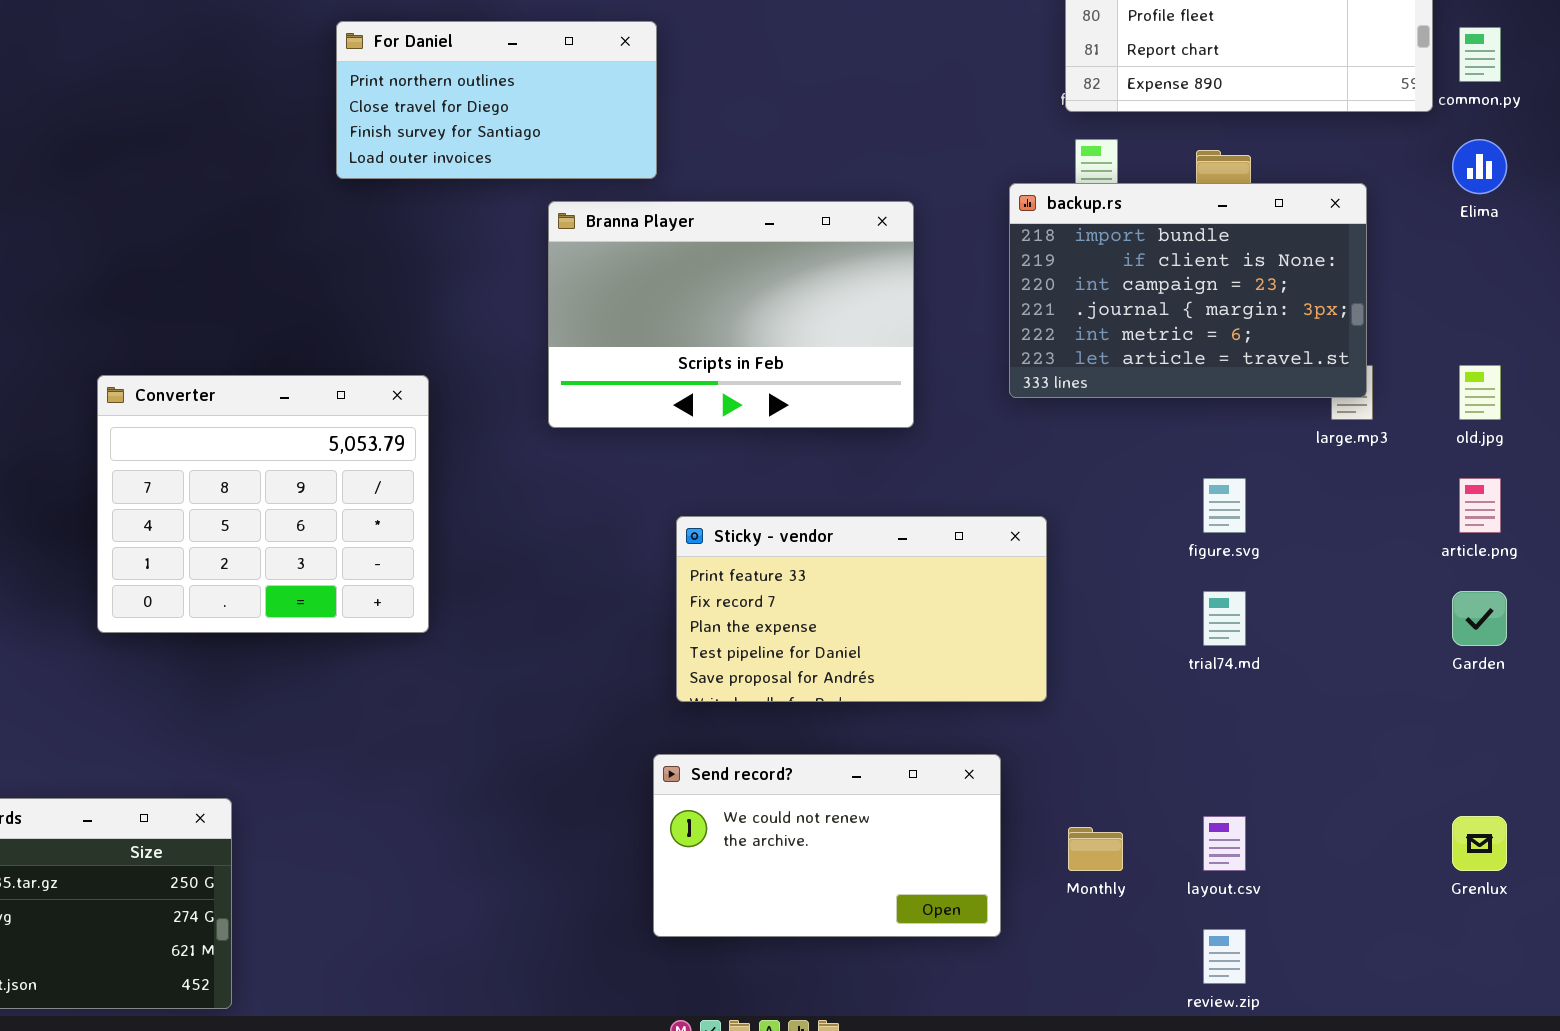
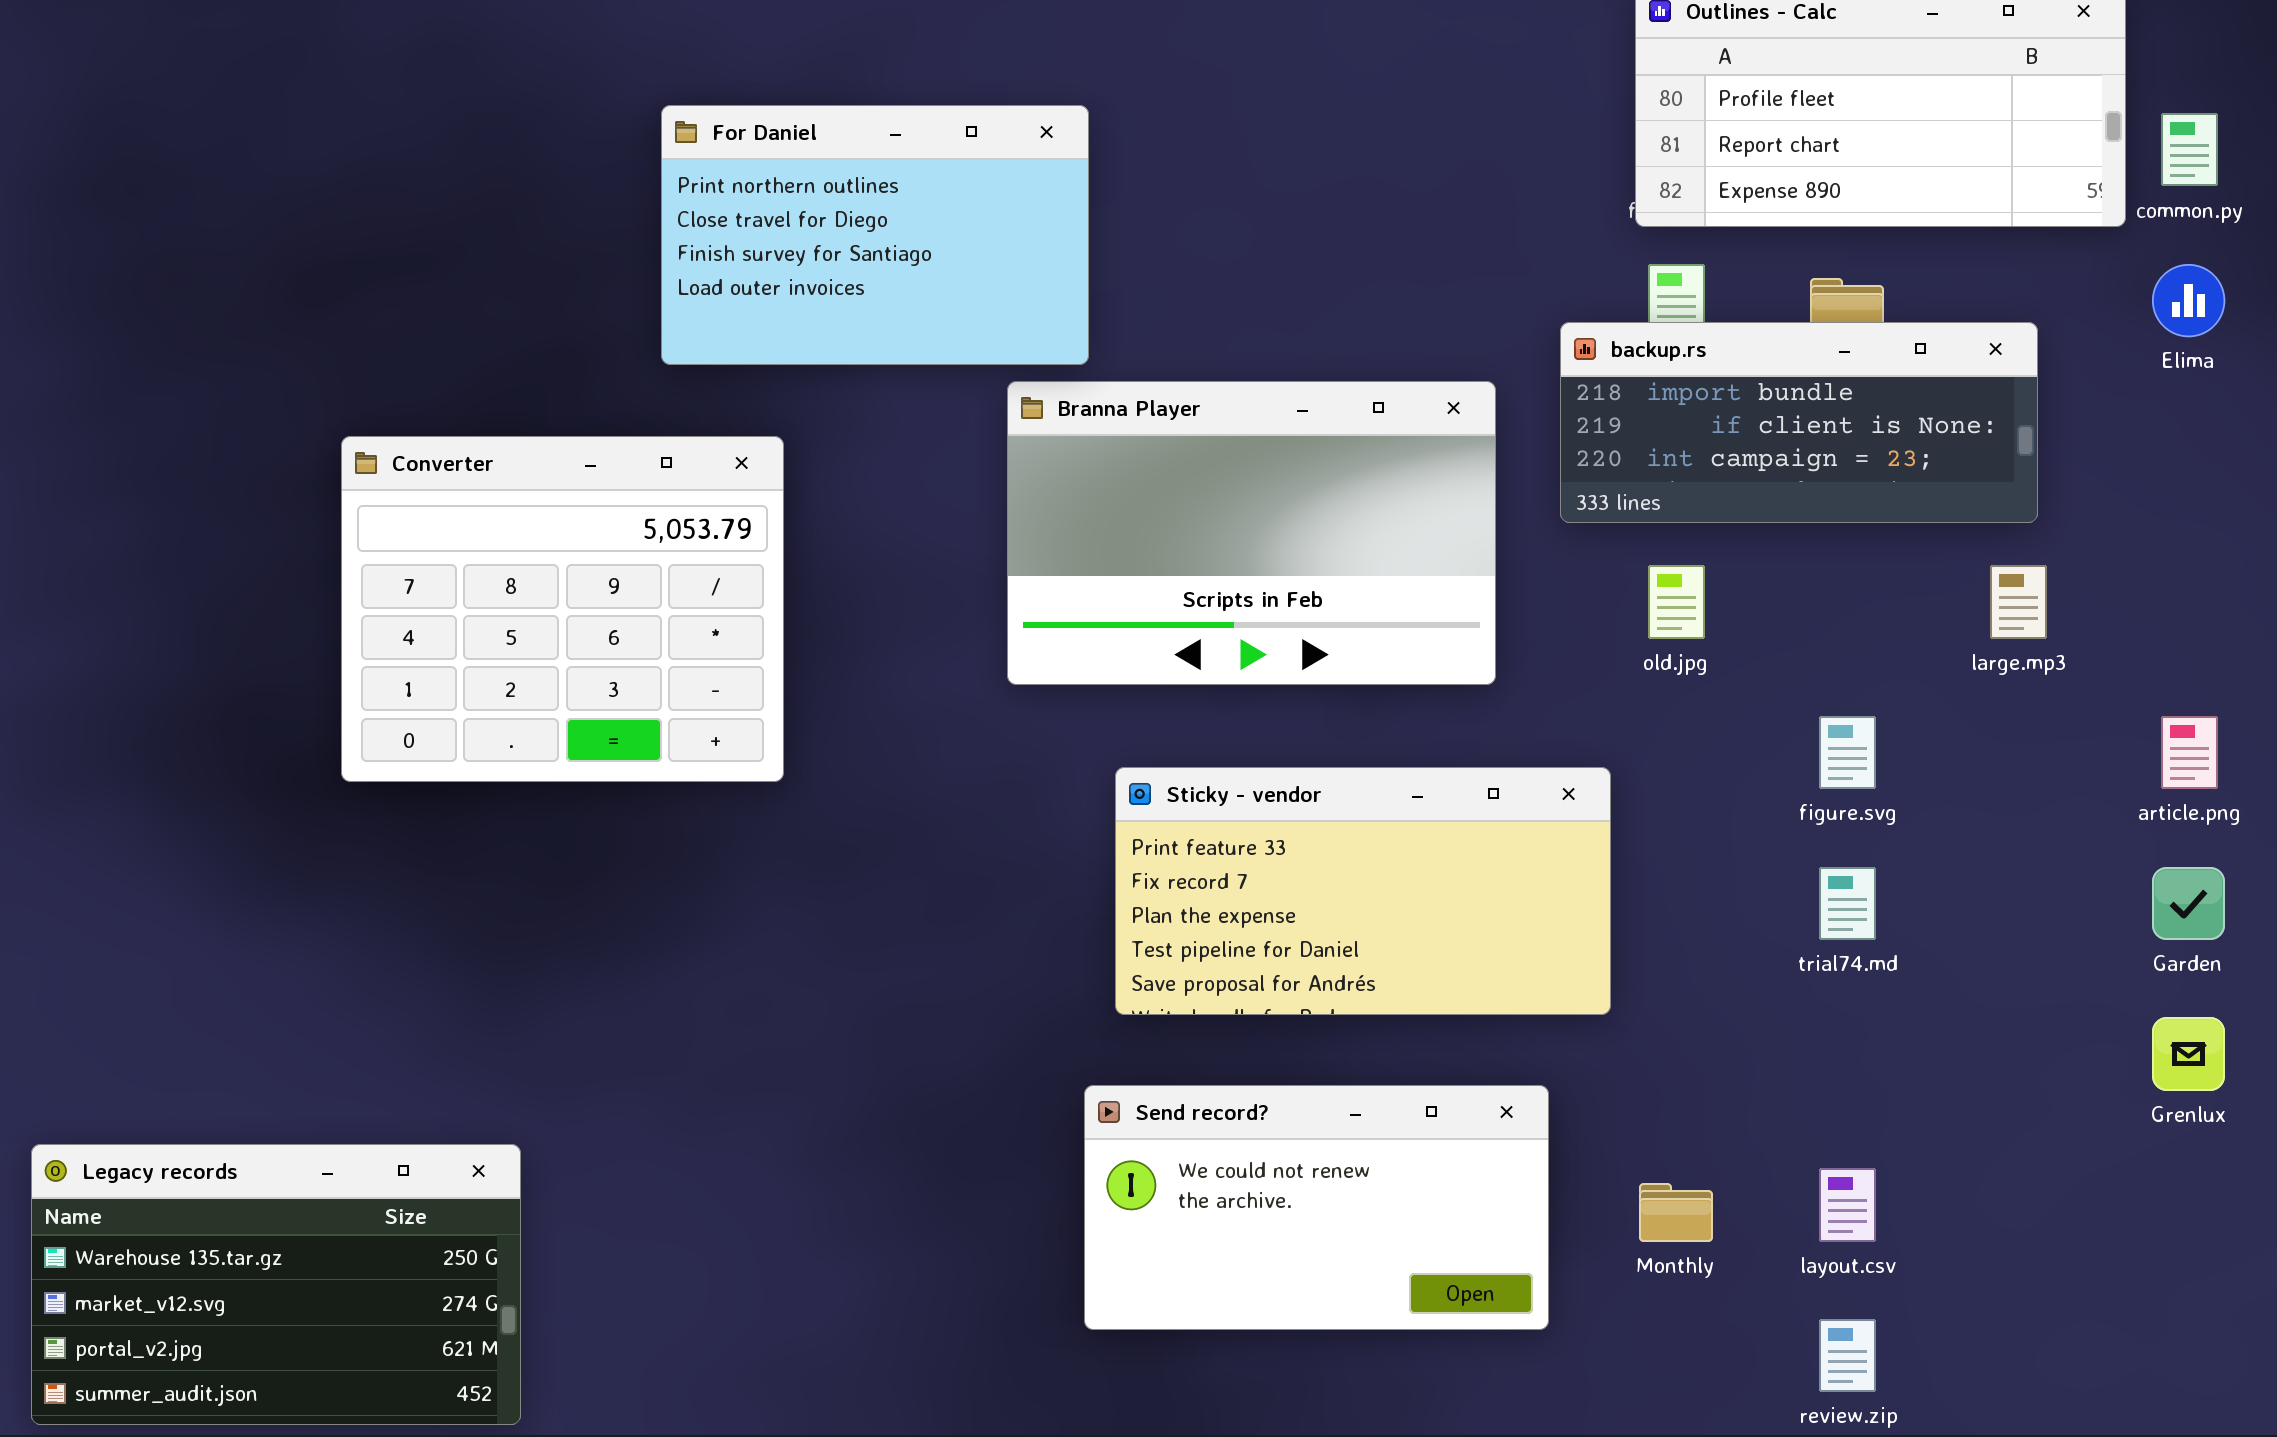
For Daniel: [336,21,657,179] -> [661,105,1089,365], resized
backup.rs: [1009,183,1367,398] -> [1560,322,2038,523], resized
Branna Player: [548,201,914,428] -> [1007,381,1496,685], moved
old.jpg: [1459,365,1501,420] -> [1648,565,1705,639], moved
Converter: [97,375,429,633] -> [341,436,784,782], moved
Grenlux: [1452,816,1507,871] -> [2152,1017,2225,1091], moved

